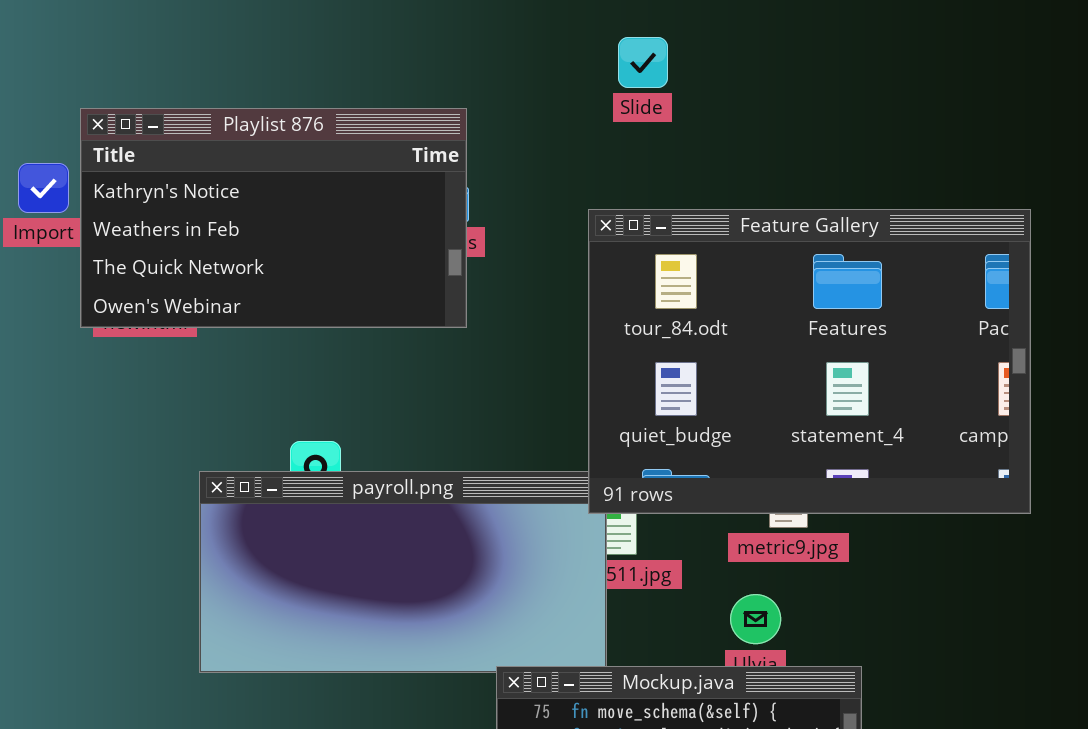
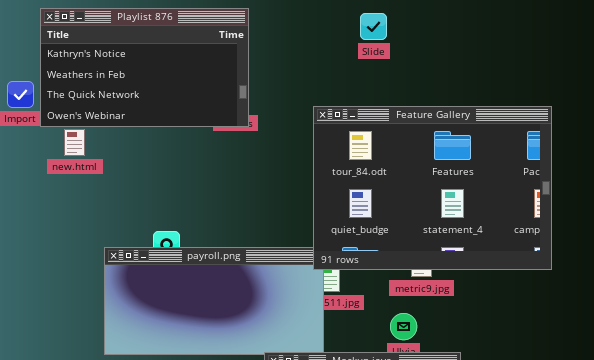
Slide: [618,37,668,88] -> [360,13,387,40], moved
Playlist 876: [80,108,467,328] -> [40,8,249,127], moved

